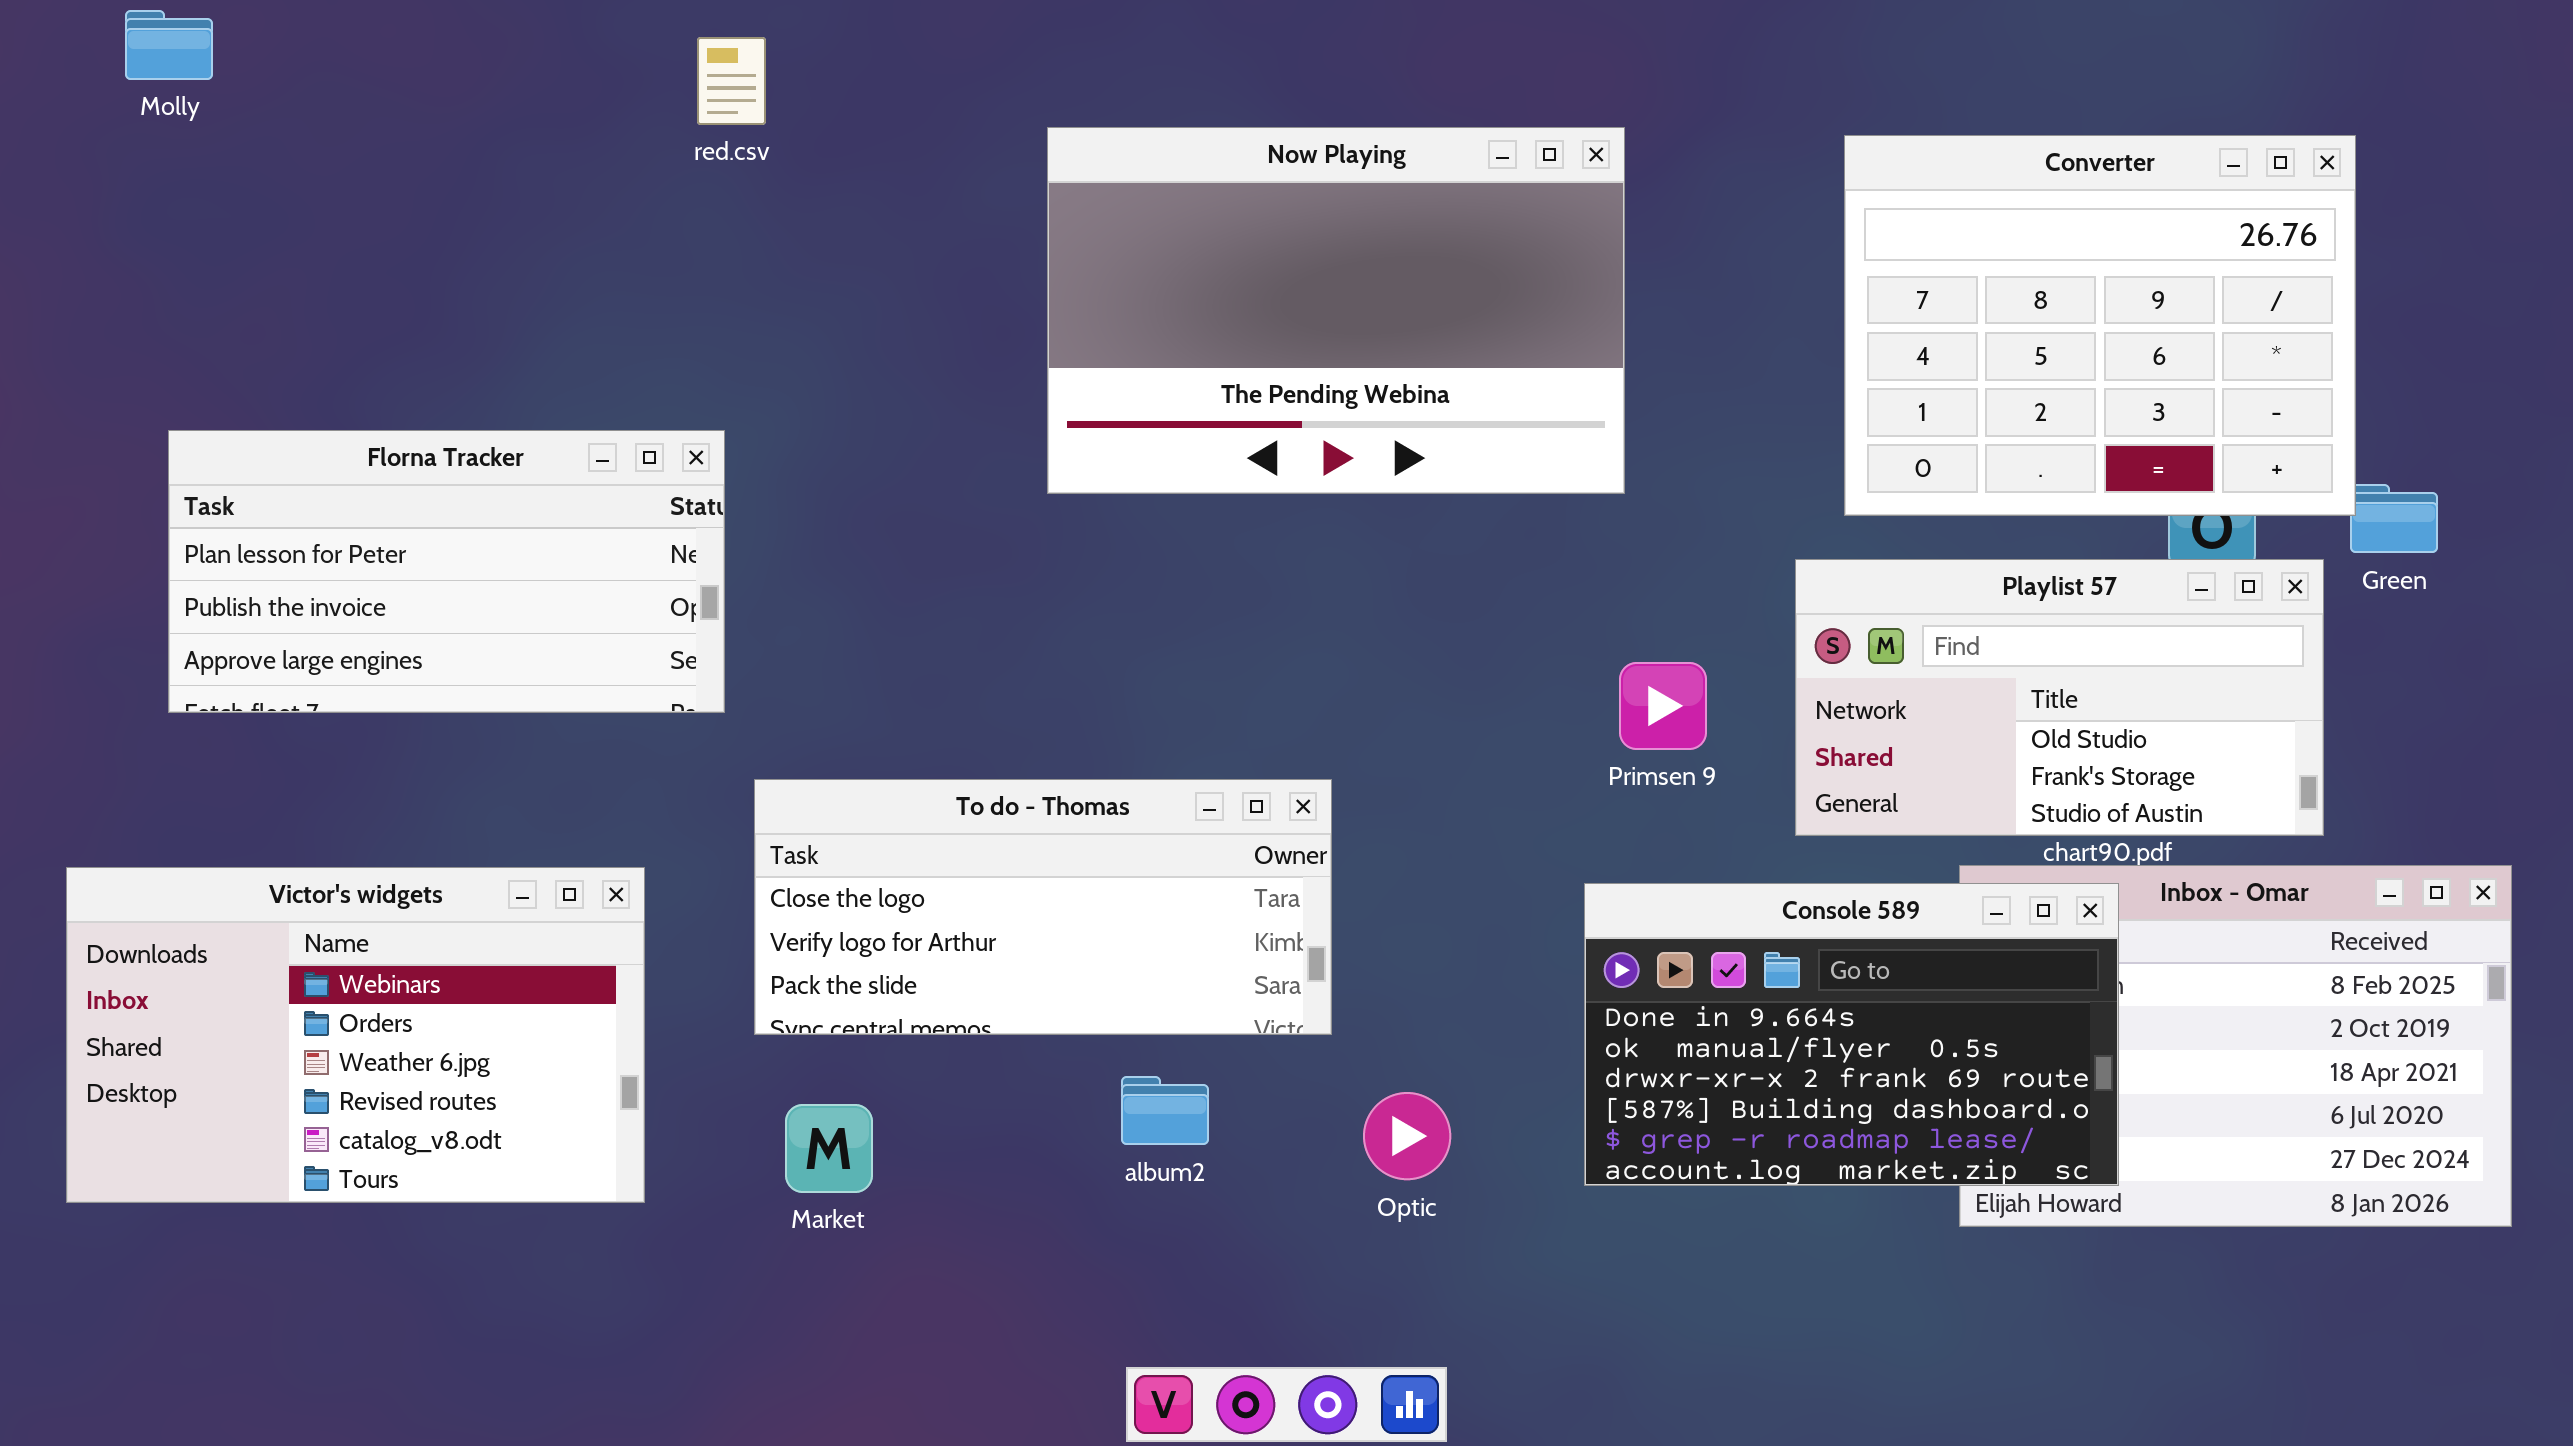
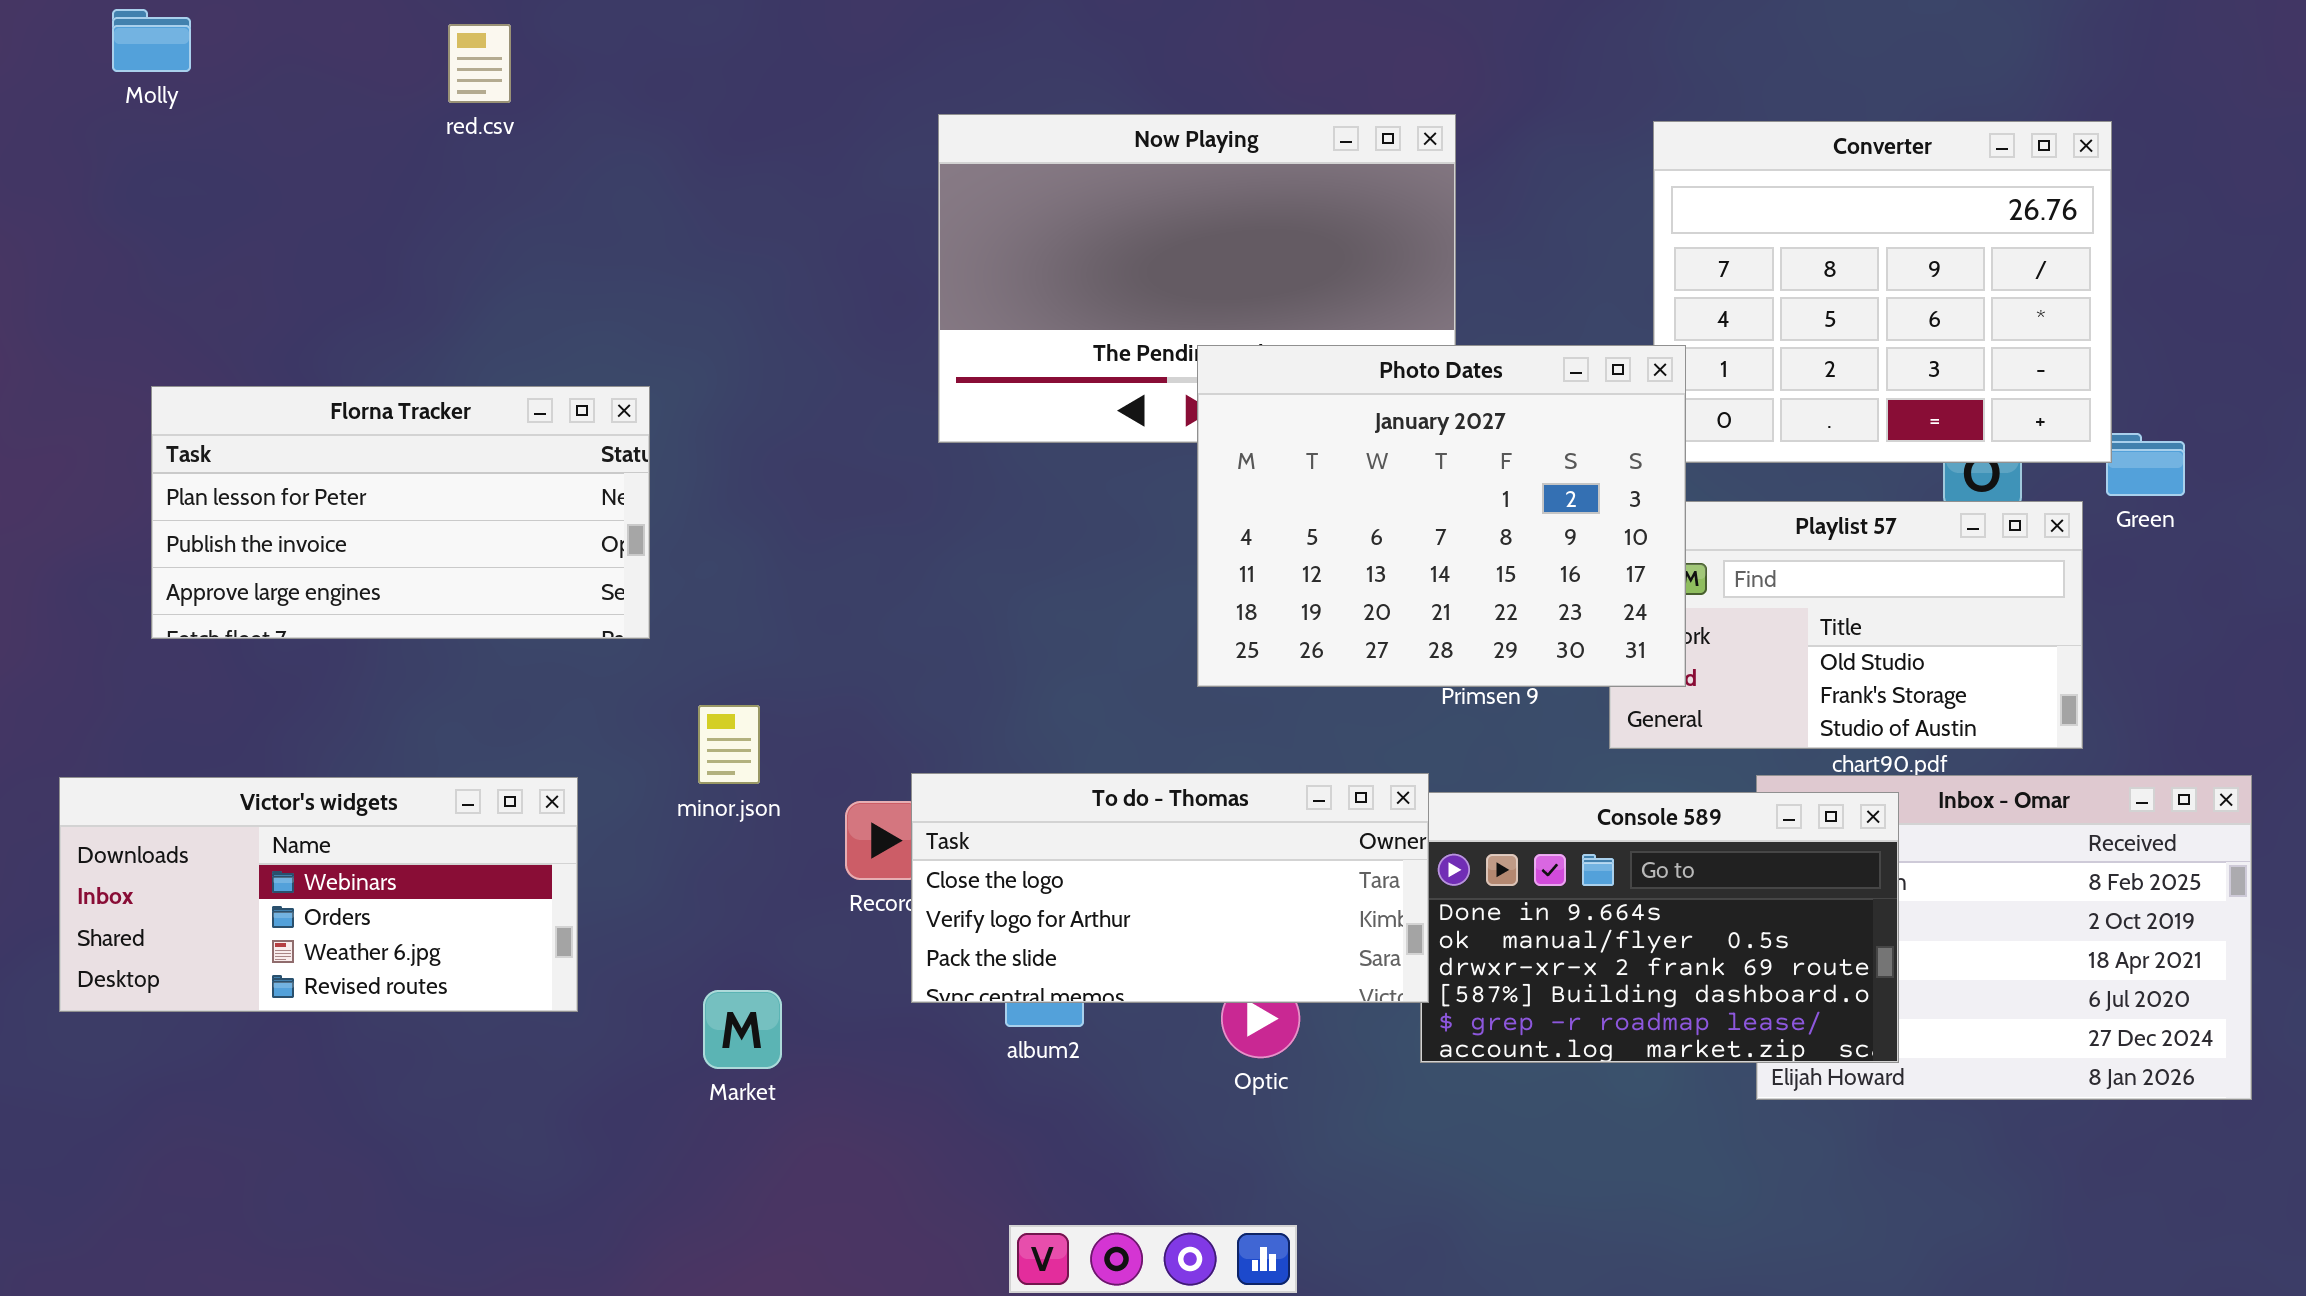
red.csv: [697,37,766,125] -> [448,24,511,103], moved
Photo Dates: none -> [1197,345,1686,687], opened
To do - Thomas: [754,779,1332,1035] -> [911,773,1429,1003], moved
Victor's widgets: [66,867,645,1203] -> [59,777,578,1012], resized

